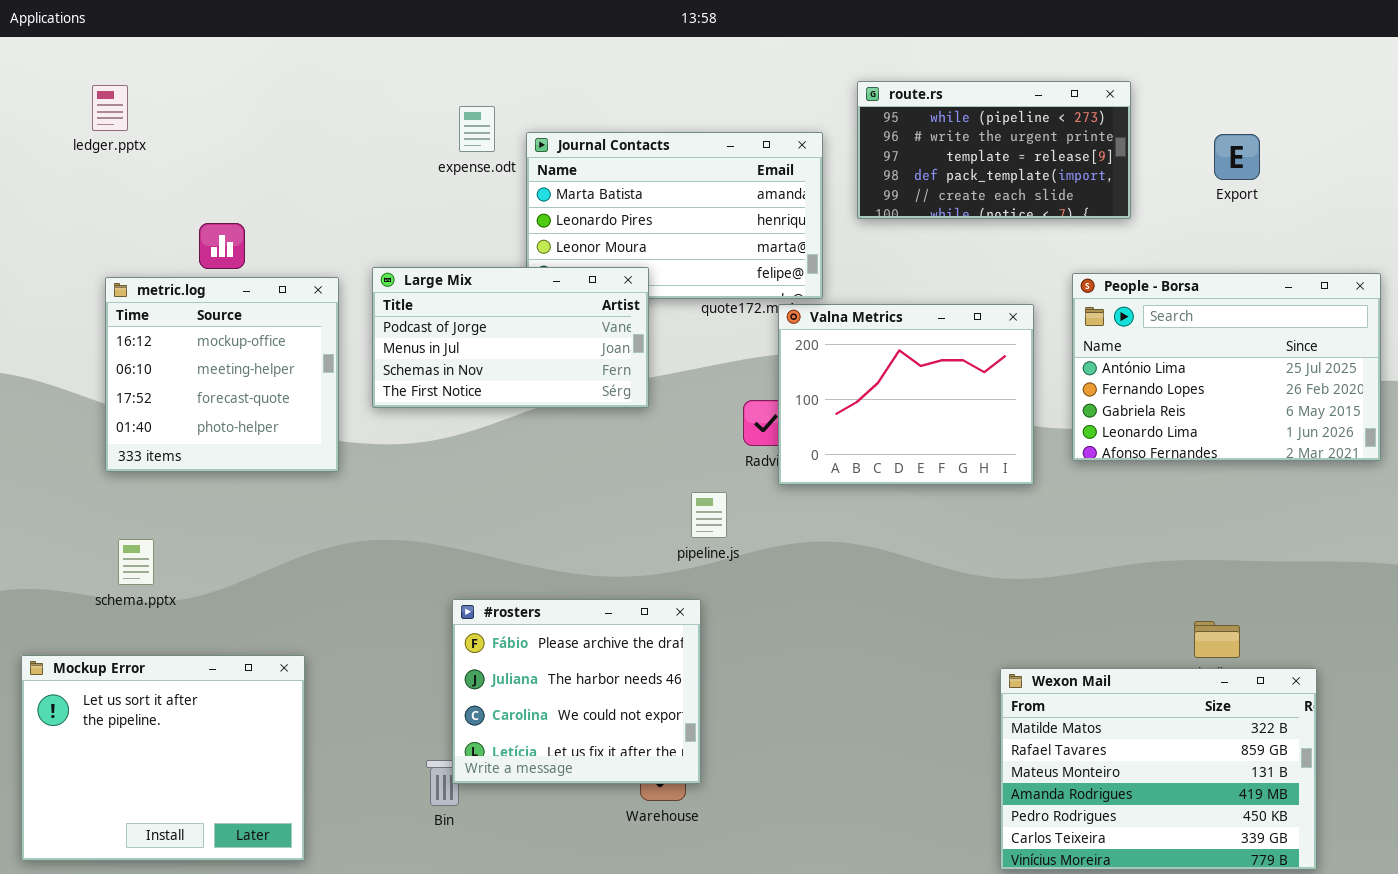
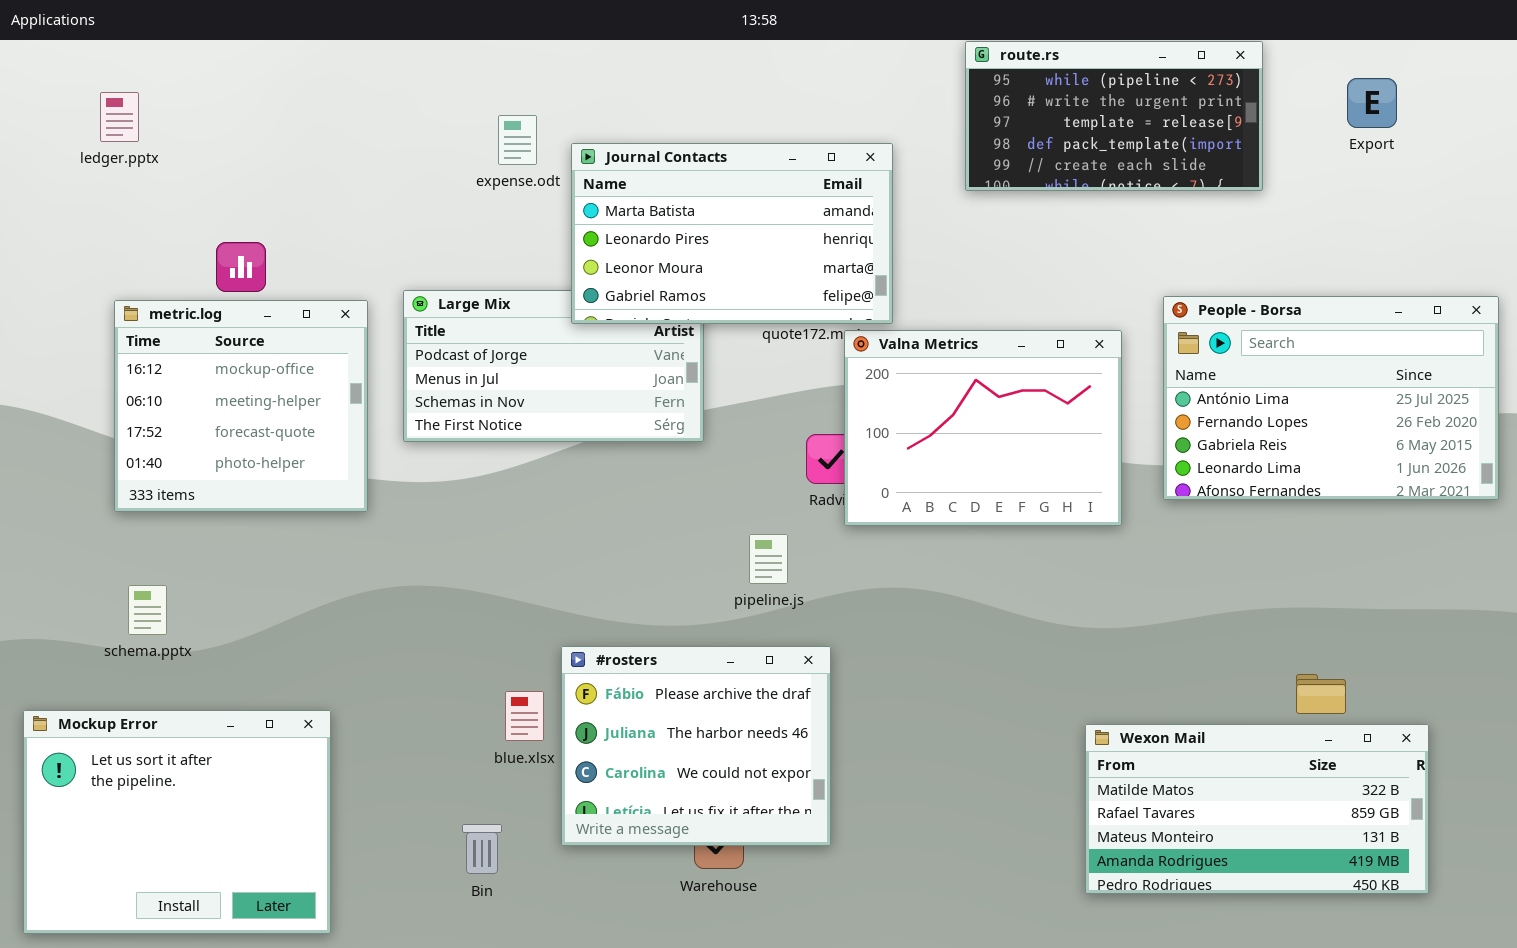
route.rs: [857,81,1131,219] -> [965,41,1263,191], moved
Journal Contacts: [526,132,823,299] -> [571,143,893,324], raised
Export: [1214,134,1260,180] -> [1347,78,1397,128], moved
#rosters: [452,599,701,784] -> [561,646,831,846], moved
Wexon Mail: [1000,668,1317,870] -> [1085,724,1429,894], resized

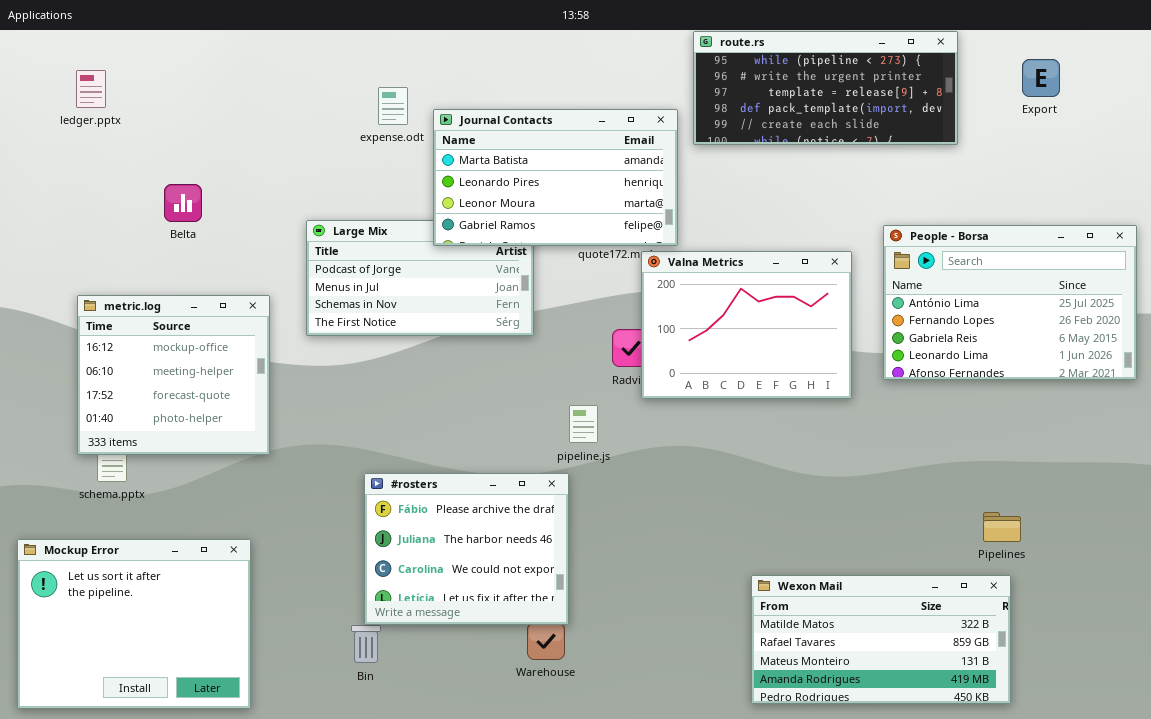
route.rs: [965,41,1263,191] -> [693,31,958,145], resized
metric.log: [114,300,368,512] -> [77,295,270,455], moved
#rosters: [561,646,831,846] -> [364,473,569,625], moved
Wexon Mail: [1085,724,1429,894] -> [751,575,1011,704], moved

